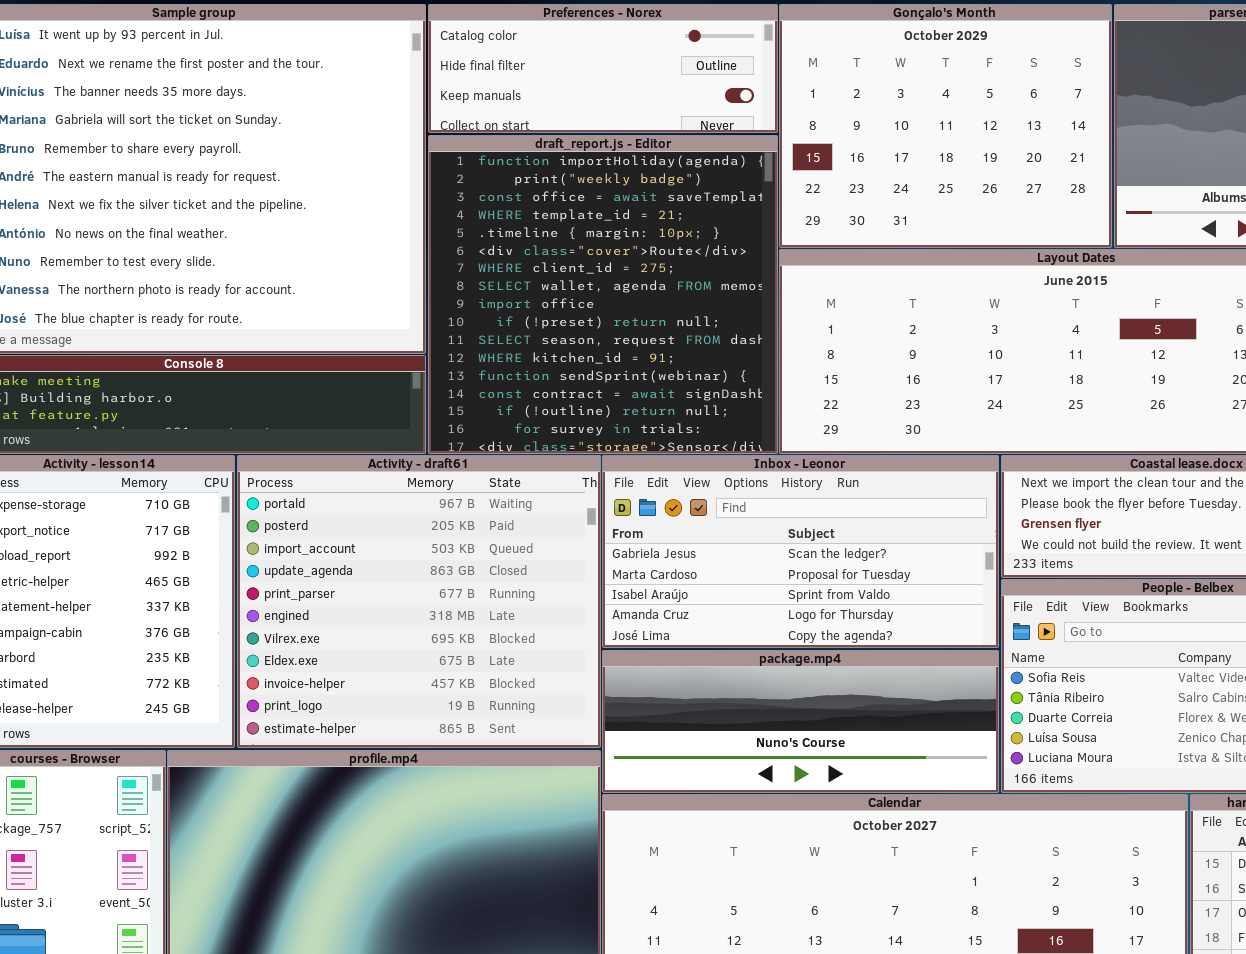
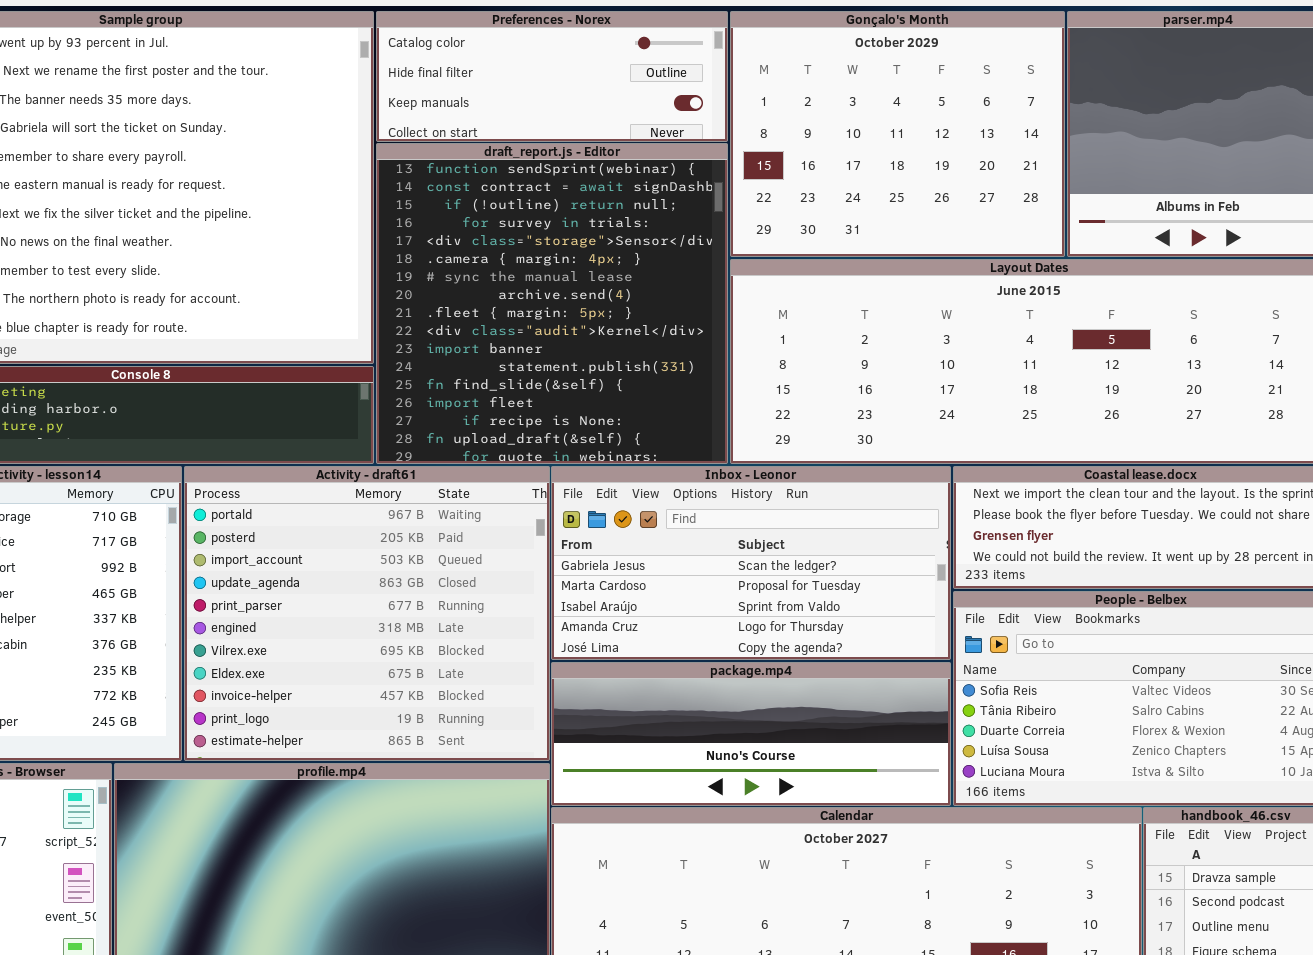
draft_report.js - Editor: [428,135,778,454] -> [376,143,728,464], scrolled down 12 rows

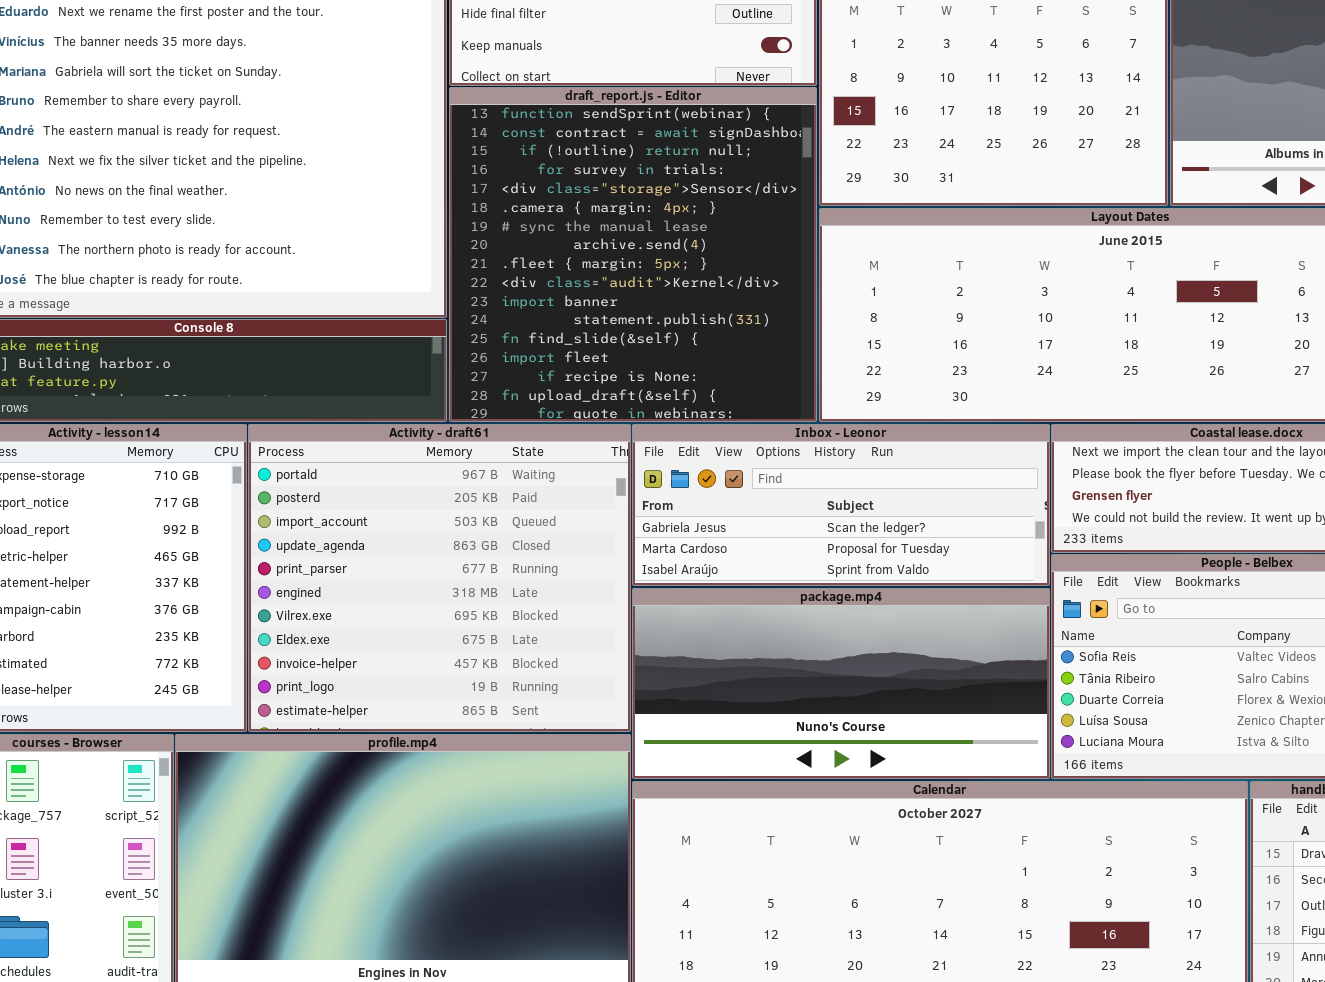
Inbox - Leonor: [551,466,951,660] -> [632,424,1050,586], resized
package.mp4: [551,662,951,806] -> [632,588,1050,779], resized

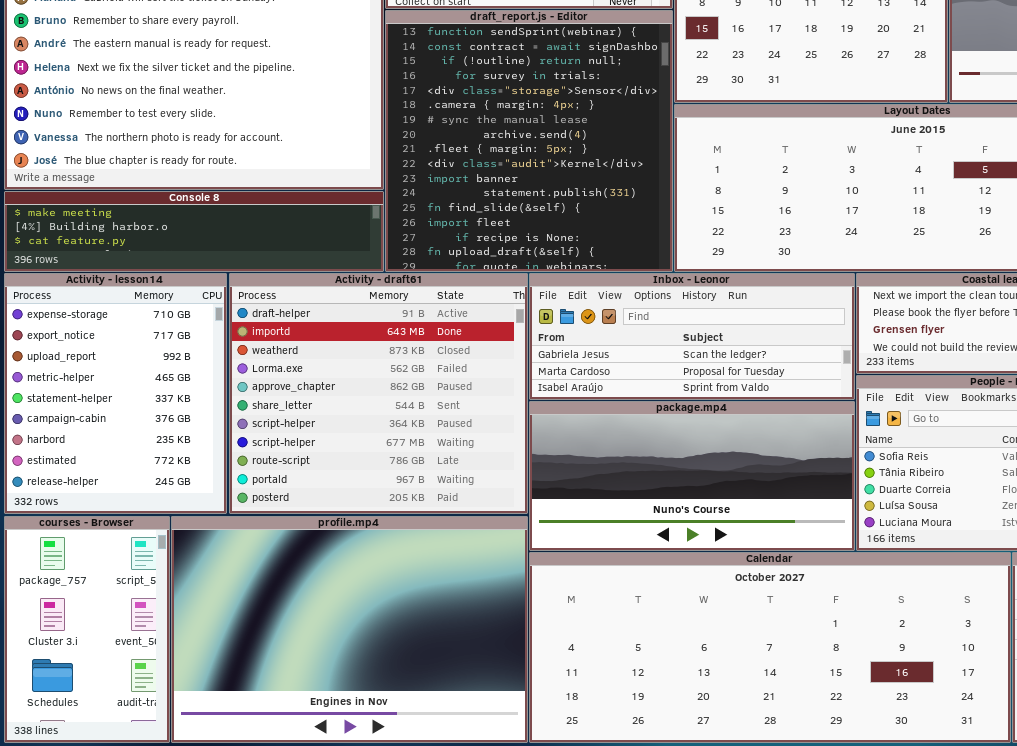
Activity - draft61: [248,424,631,732] -> [229,273,528,514], scrolled up 9 rows

